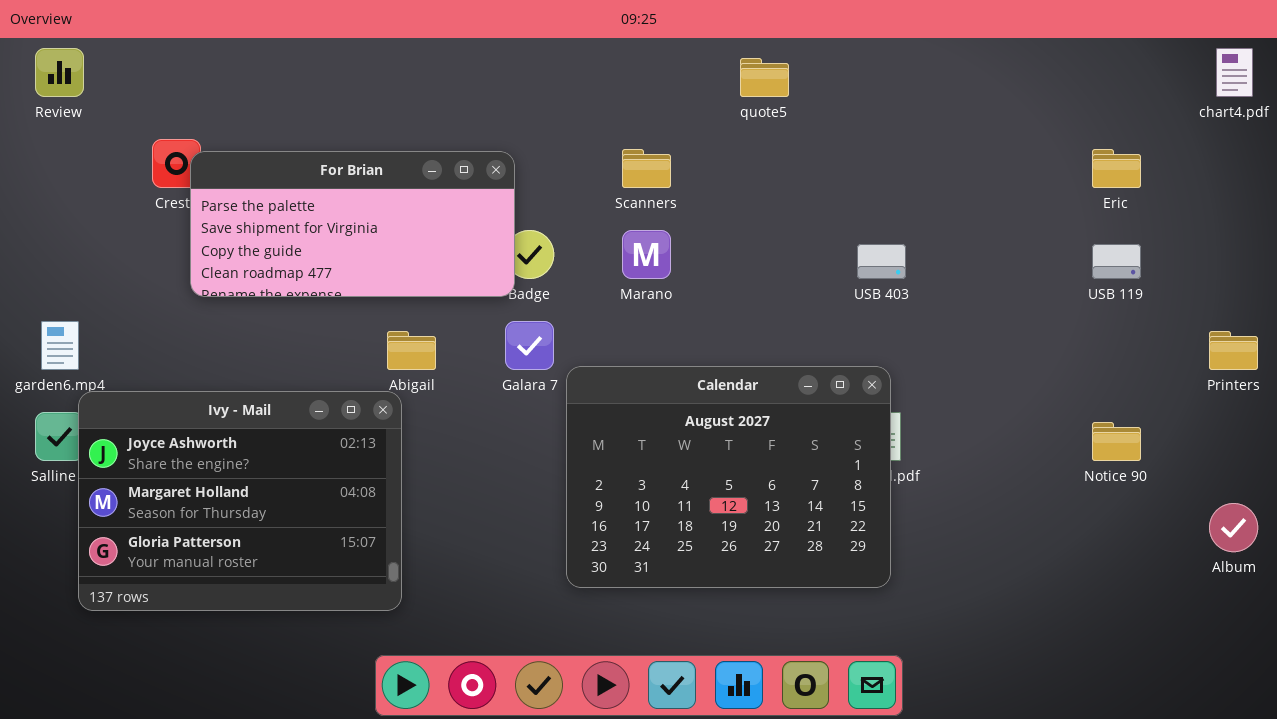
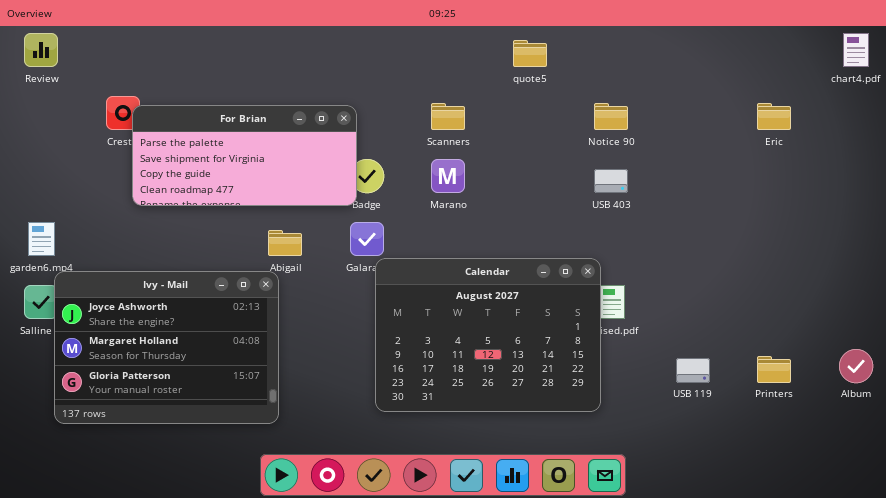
USB 119: [1092,244,1141,279] -> [676,358,710,383], moved
Printers: [1209,331,1258,370] -> [757,356,791,383], moved
Calendar: [566,366,891,588] -> [375,258,601,412], moved
Notice 90: [1092,422,1141,461] -> [594,103,628,130], moved

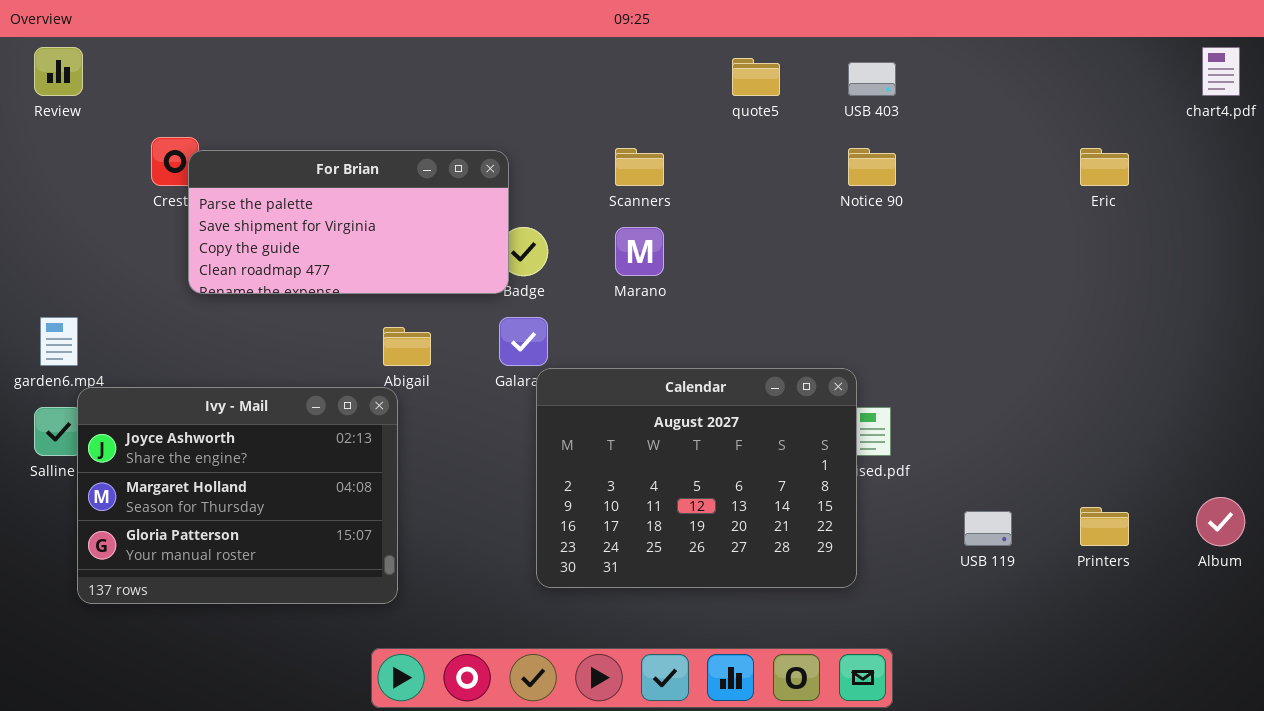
USB 403: [594,169,628,193] -> [848,62,896,96], moved

